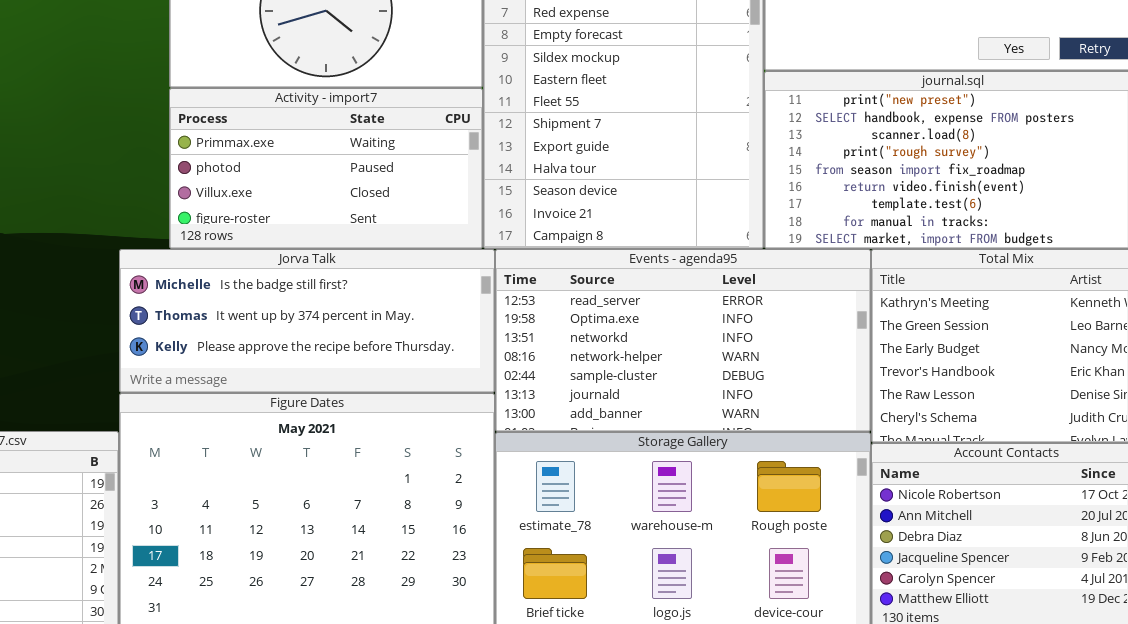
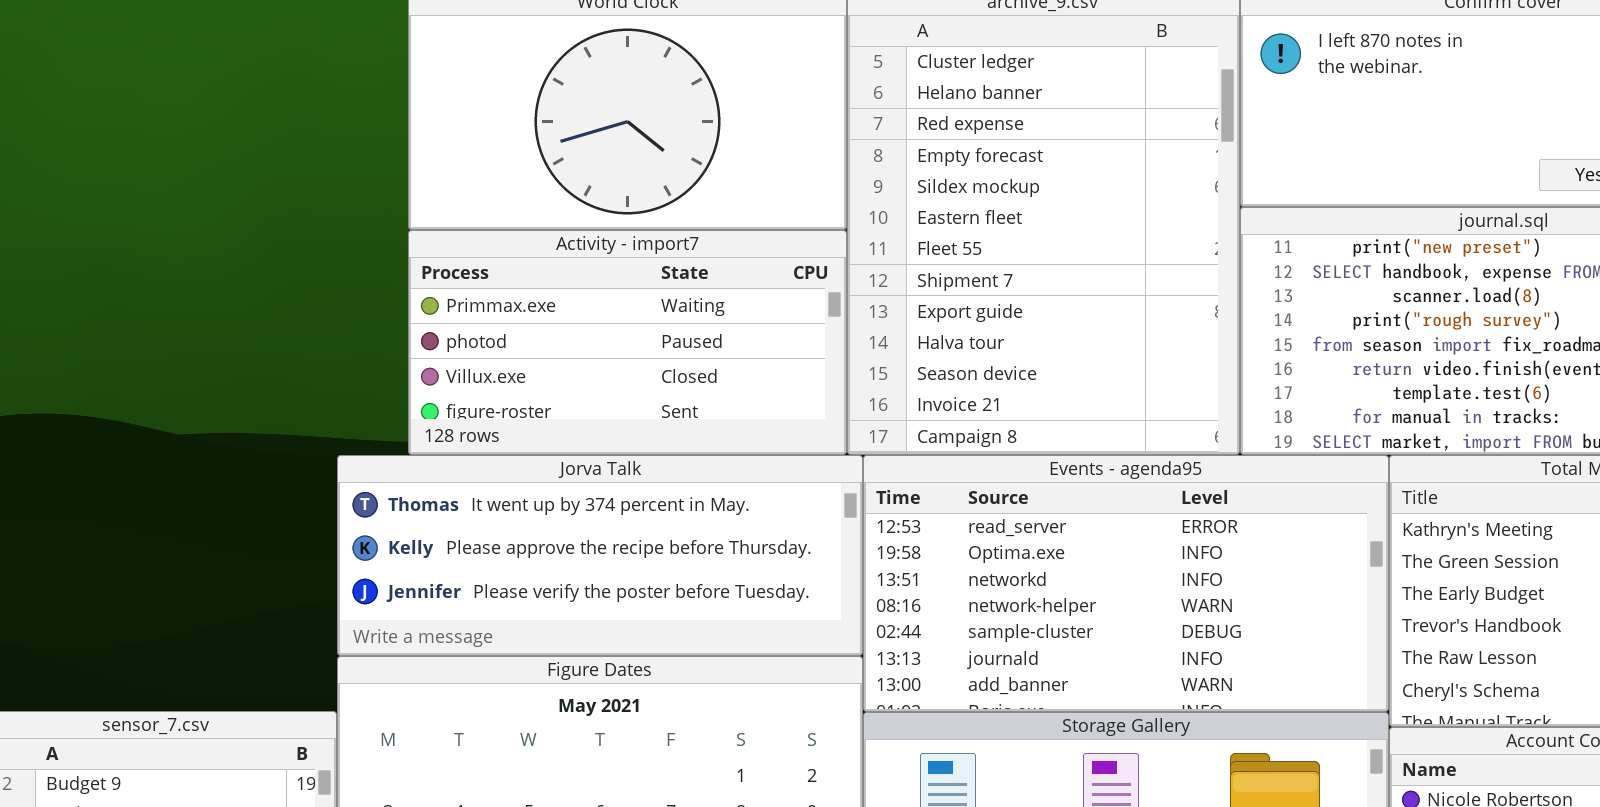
Jorva Talk: [119,249,495,393] -> [337,455,863,656], scrolled down 1 row

